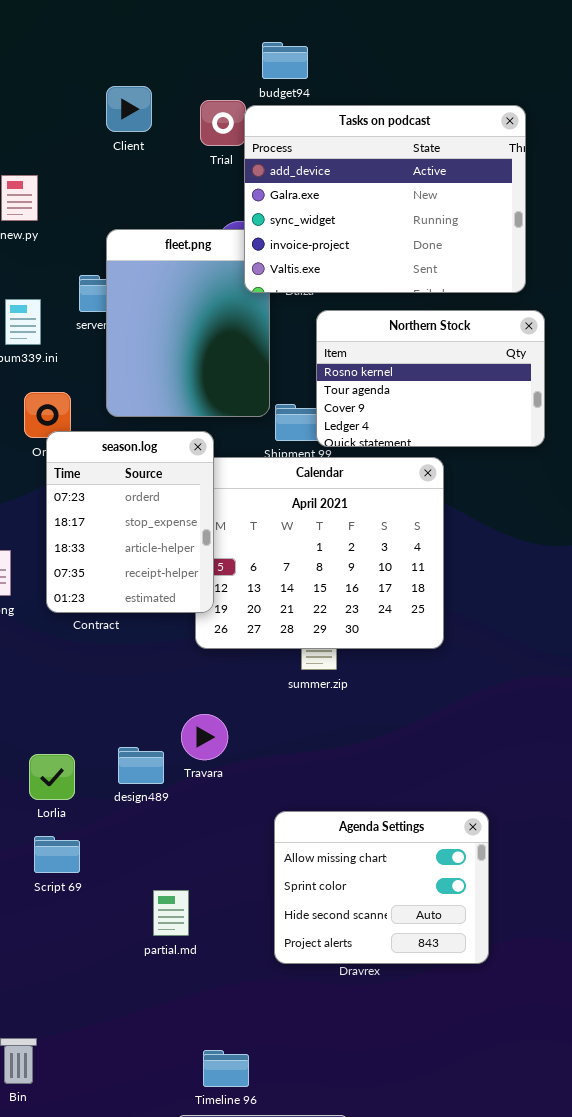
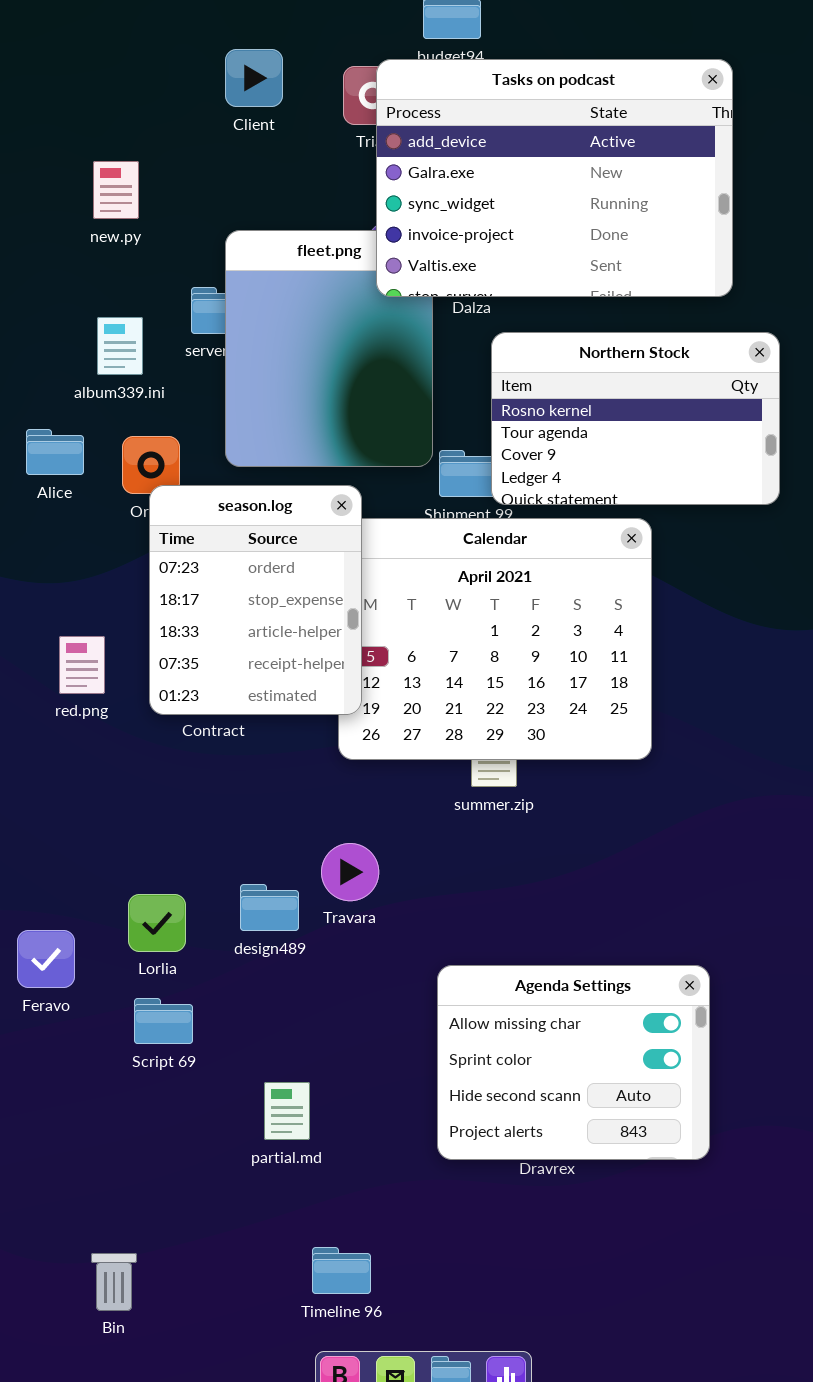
Tasks on podcast: [244,105,526,293] -> [376,59,733,297], moved
partial.md: [153,890,189,936] -> [264,1082,310,1140], moved
Timeline 96: [203,1050,249,1087] -> [312,1247,371,1294], moved

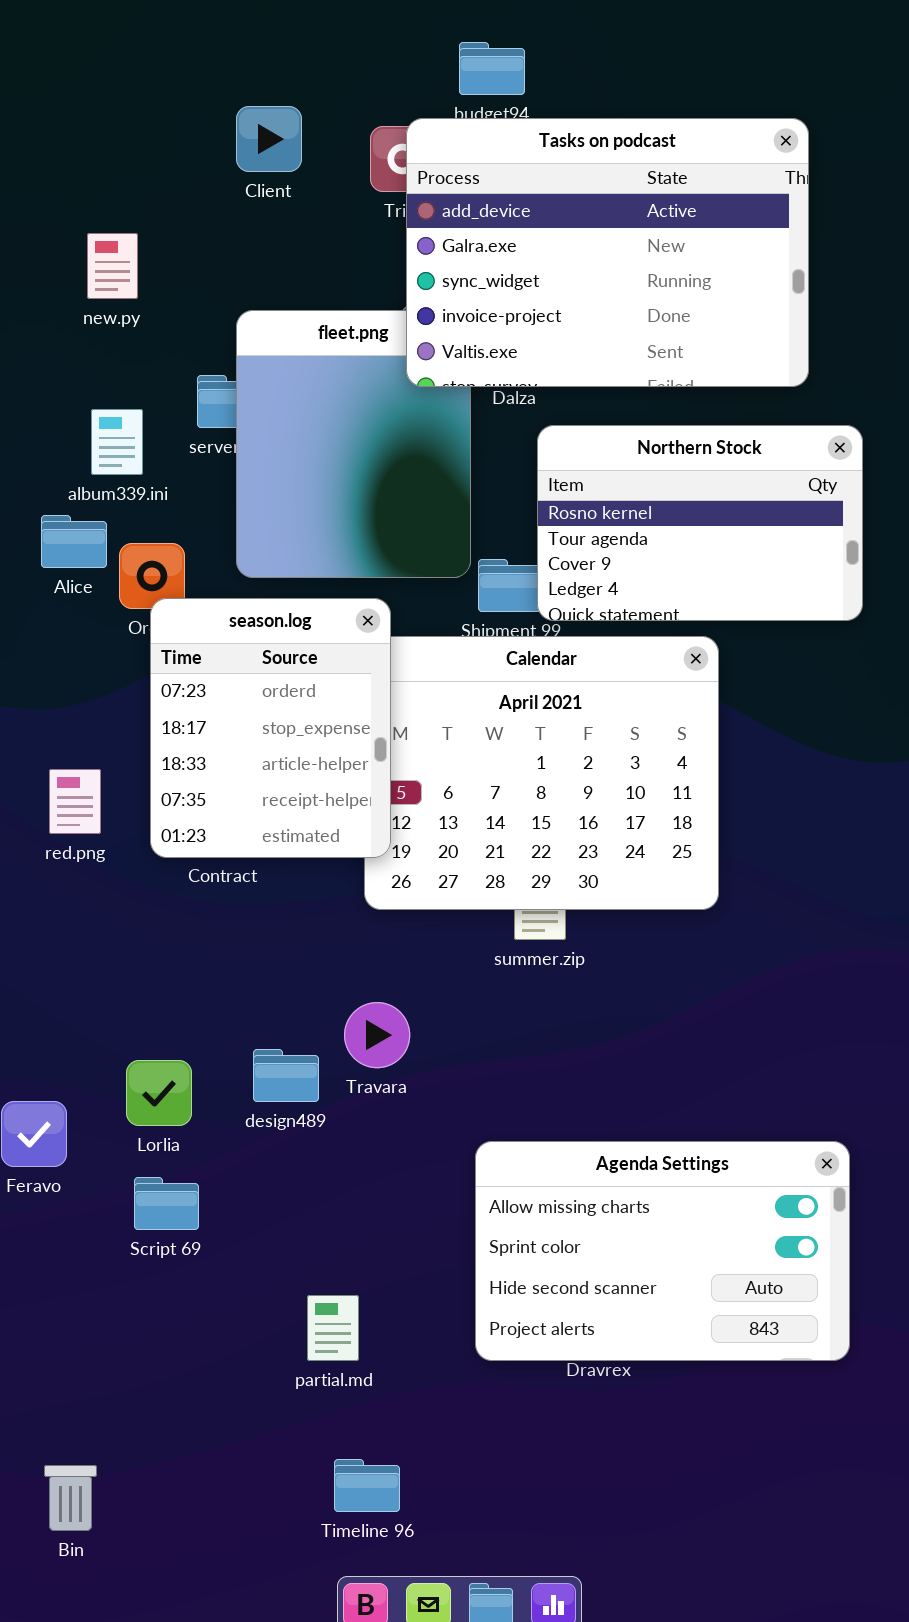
Alice: [26,429,84,475] -> [41,515,107,568], moved
Agenda Settings: [437,965,710,1160] -> [475,1141,850,1361], resized
partial.md: [264,1082,310,1140] -> [307,1295,359,1361], moved
Bin: [91,1253,137,1311] -> [44,1465,97,1531], moved

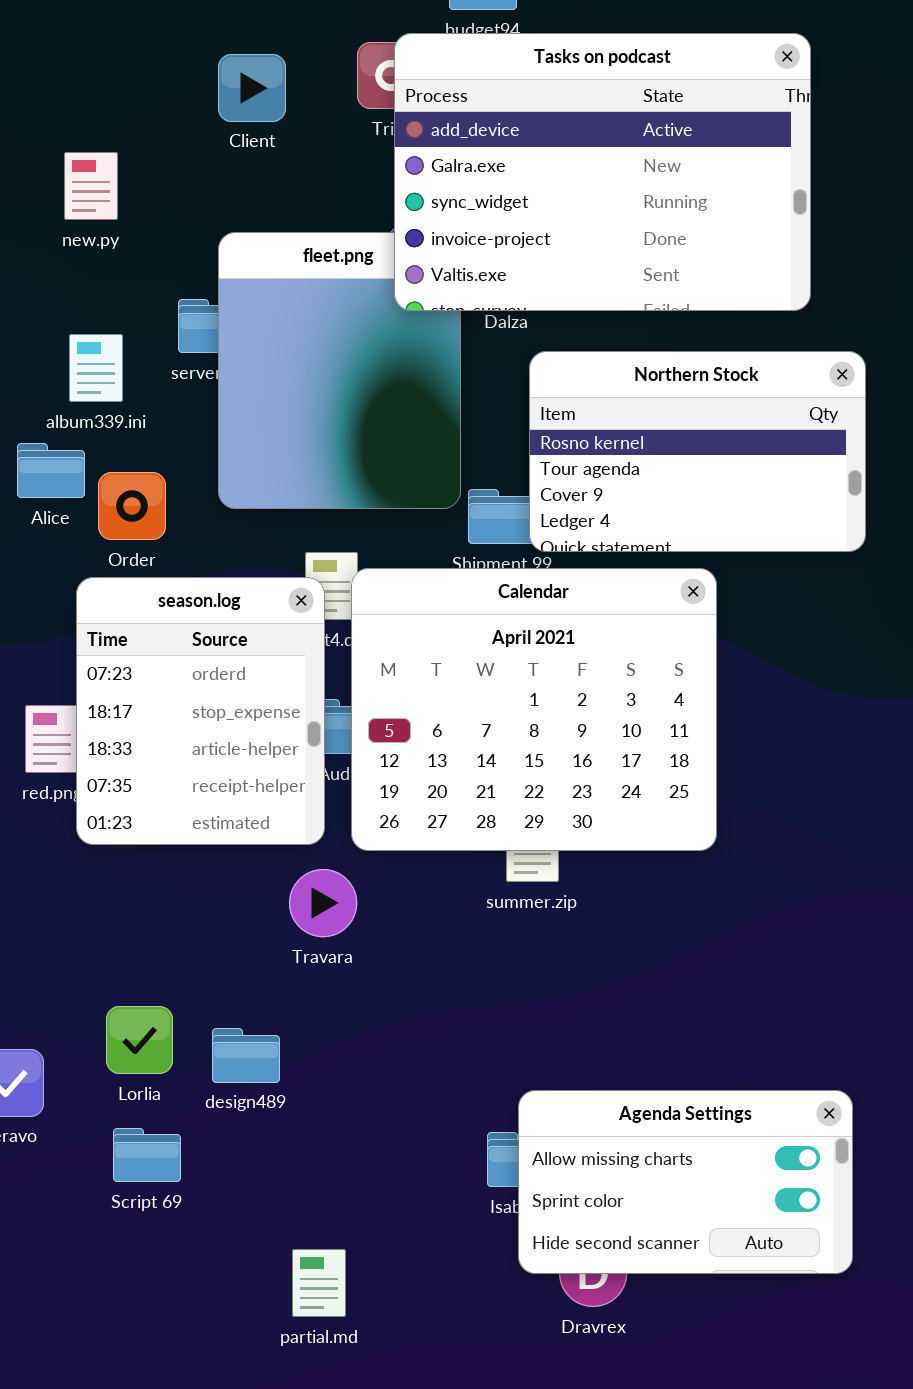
Client: [236,106,302,172] -> [218,54,286,122], moved
season.log: [150,598,391,858] -> [76,577,325,845], moved
Travara: [344,1002,410,1068] -> [289,869,357,937], moved
design489: [253,1049,319,1102] -> [212,1028,280,1083], moved
Agenda Settings: [475,1141,850,1361] -> [518,1090,853,1274], resized

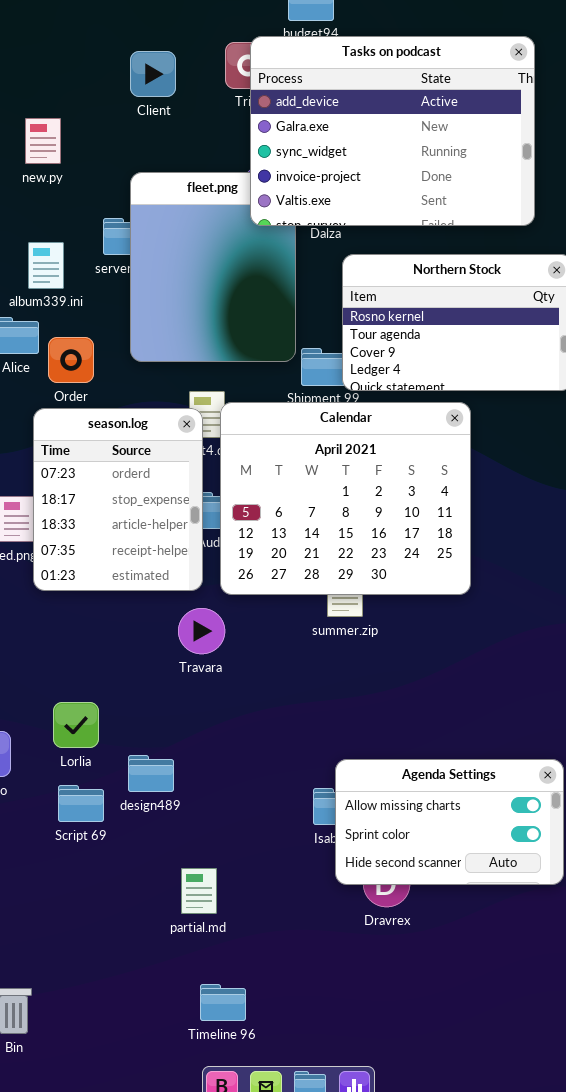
design489: [212,1028,280,1083] -> [128,755,174,792], moved

